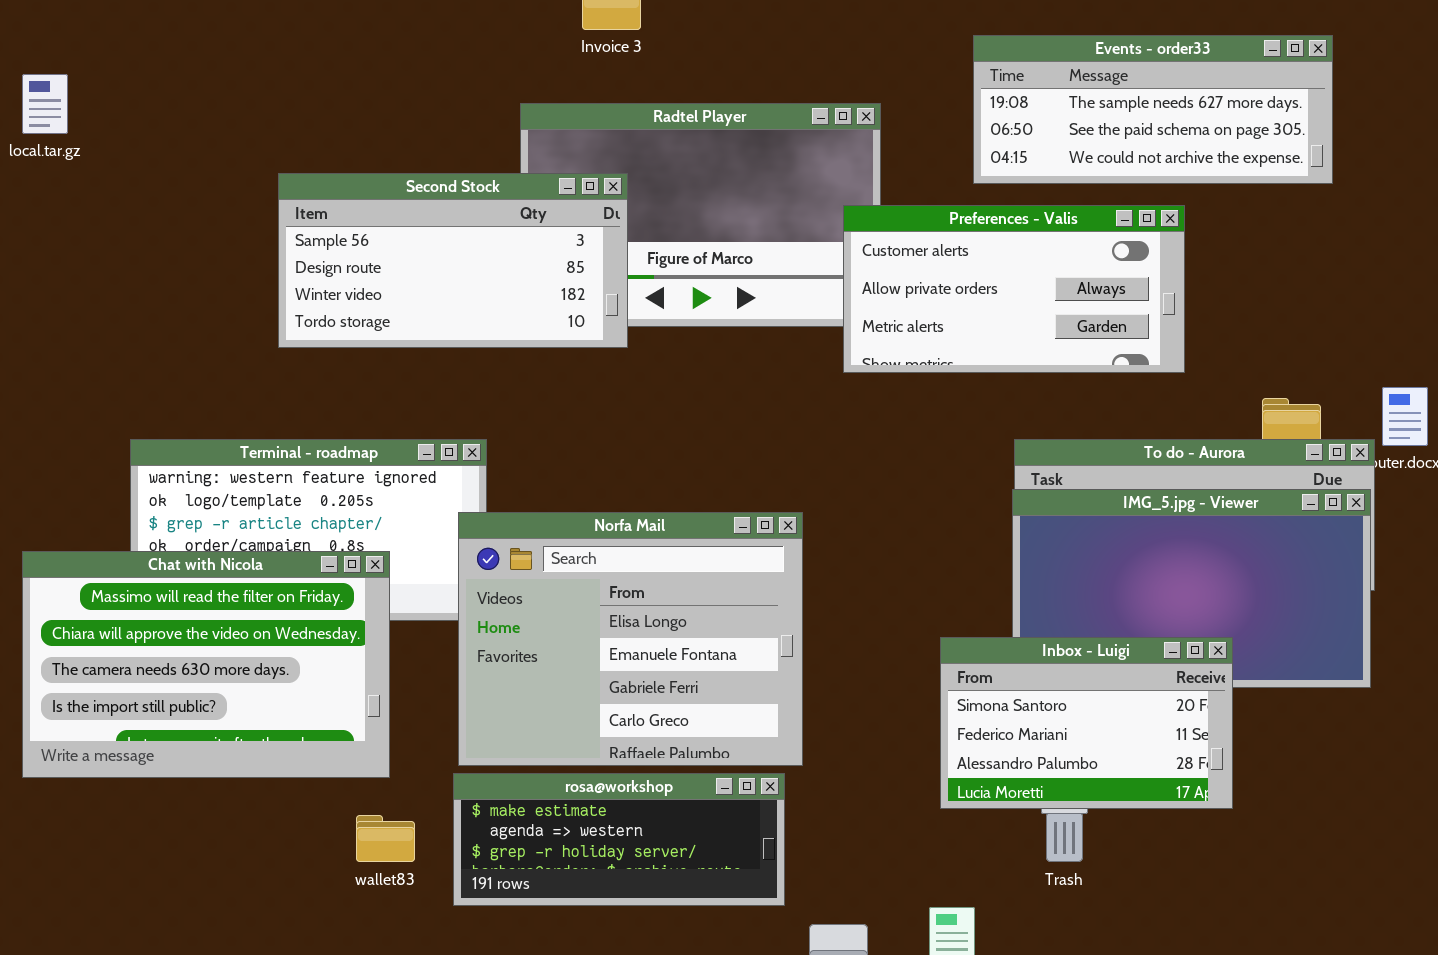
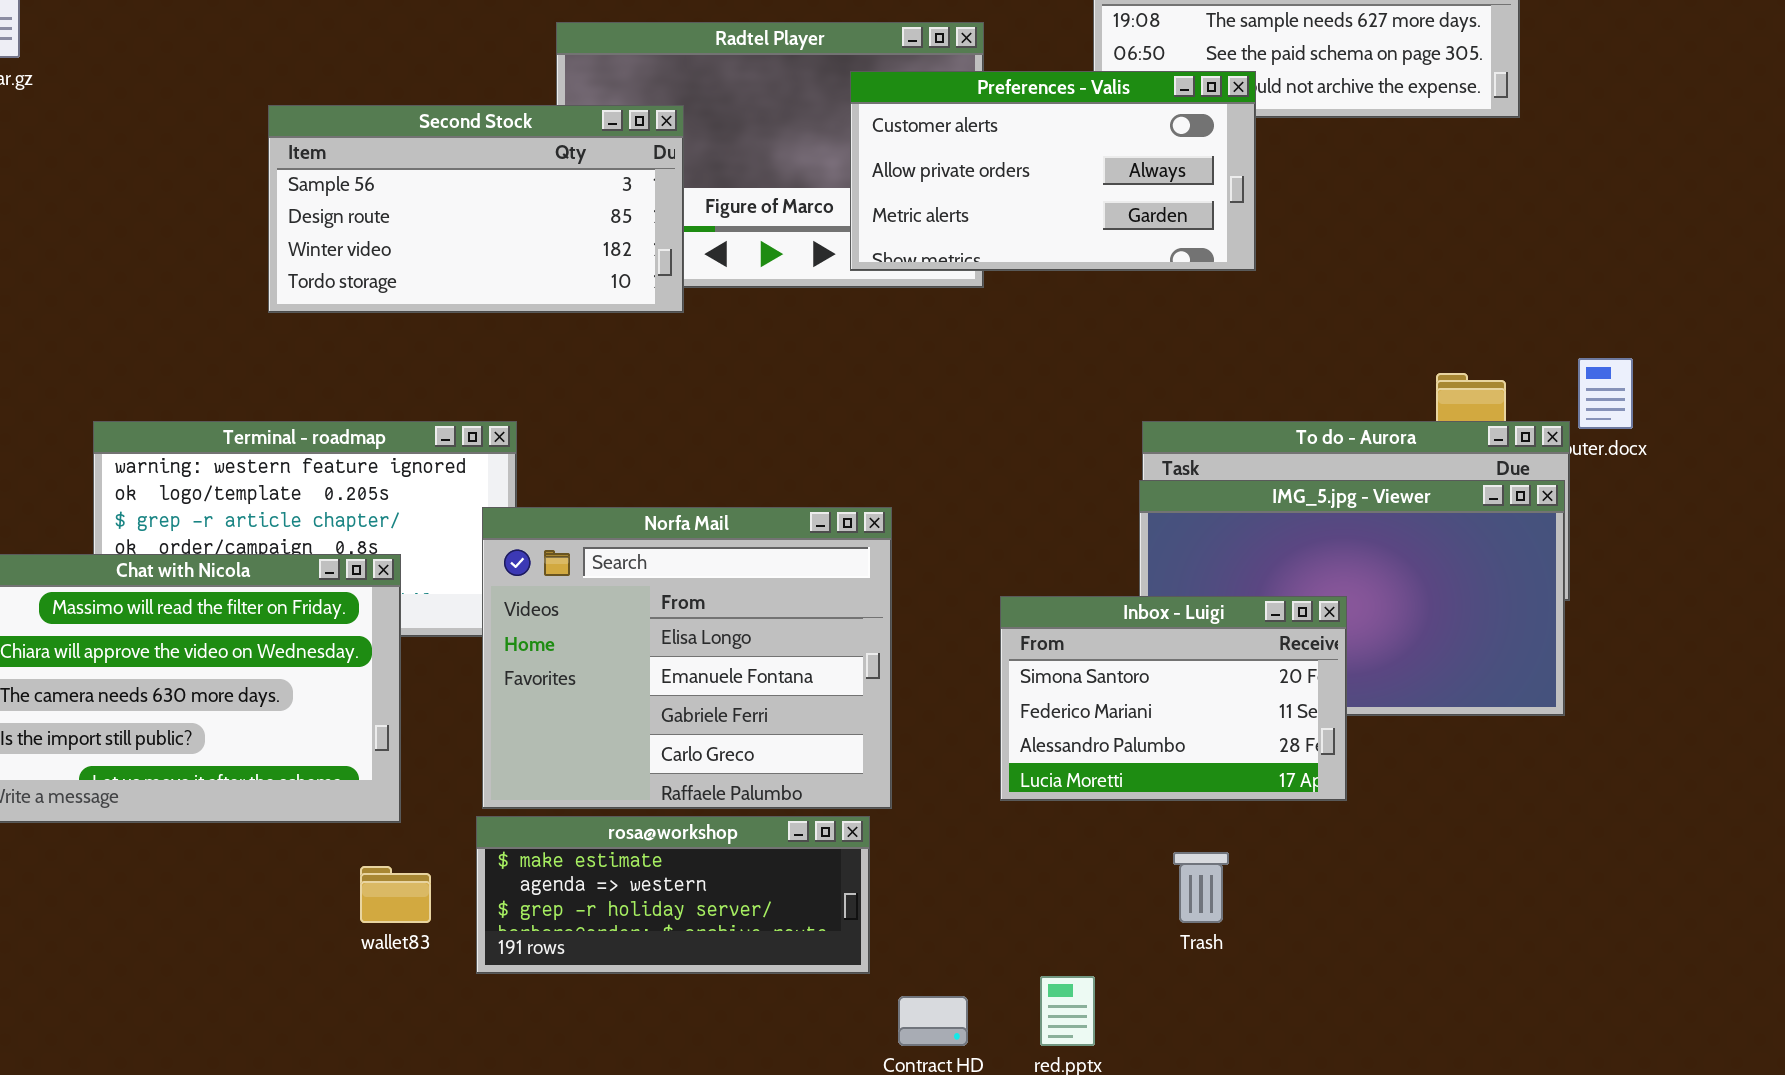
Preferences - Valis: [843,205,1185,373] -> [850,71,1256,271], moved
Inbox - Luigi: [940,637,1233,809] -> [1000,596,1347,801], moved

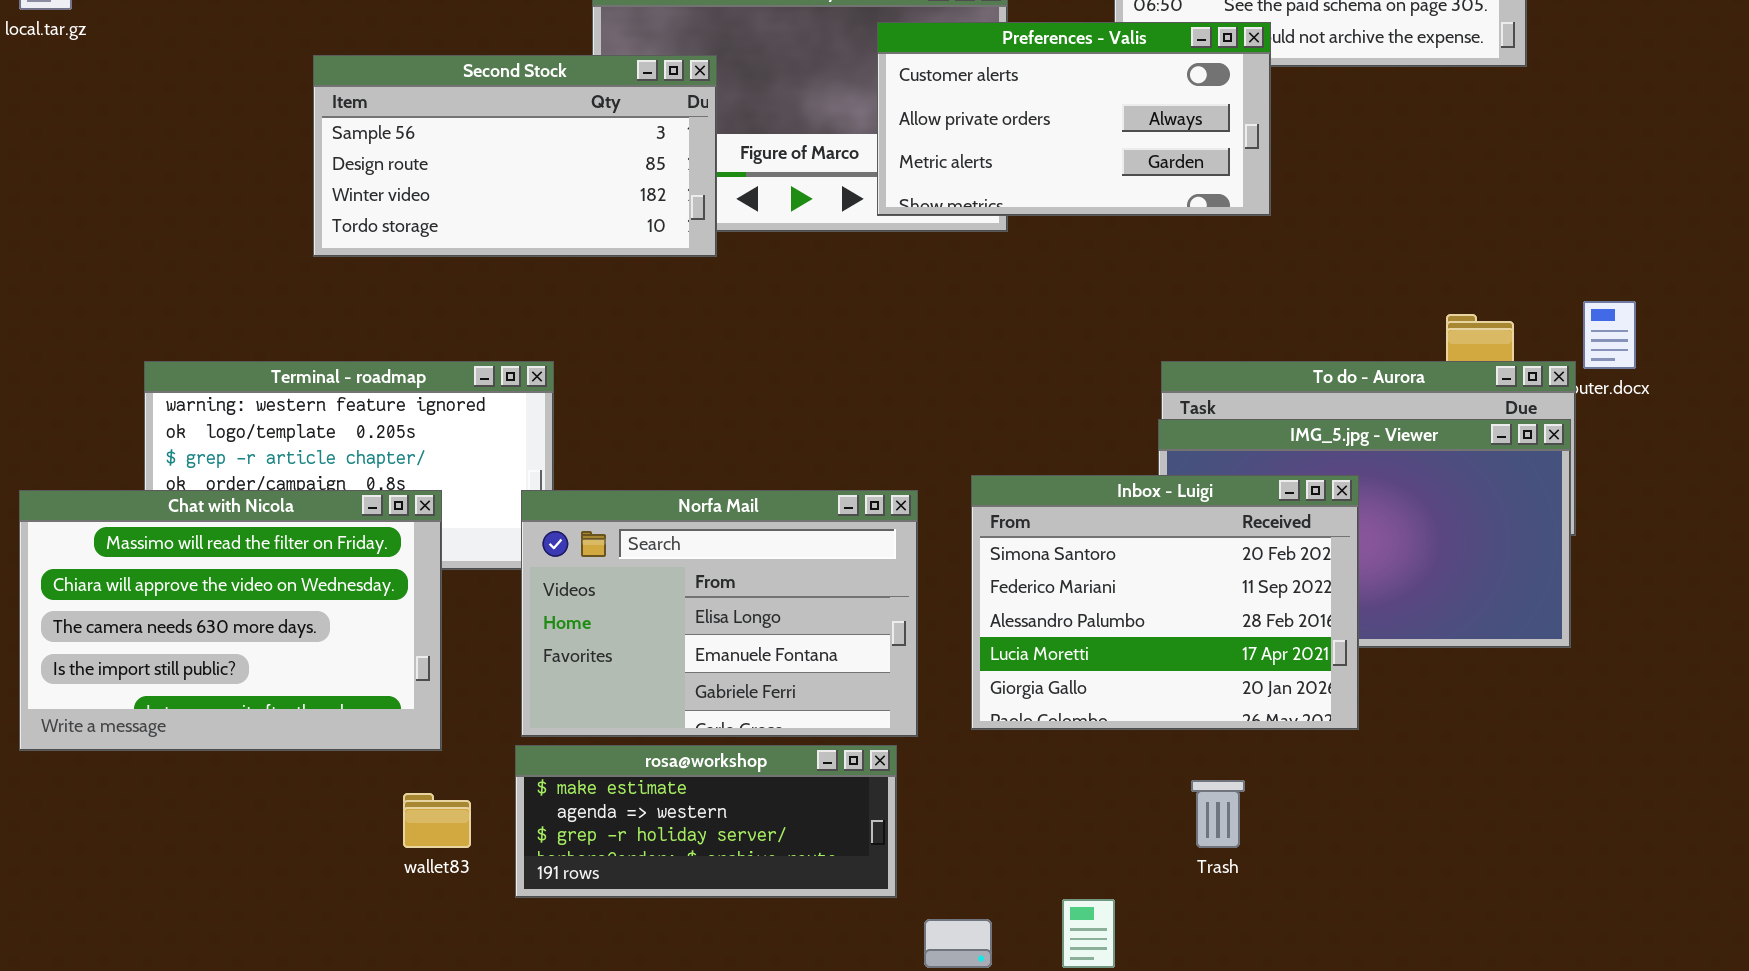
Norfa Mail: [482,507,892,809] -> [521,490,918,737], resized
Inbox - Luigi: [1000,596,1347,801] -> [971,475,1359,730], resized

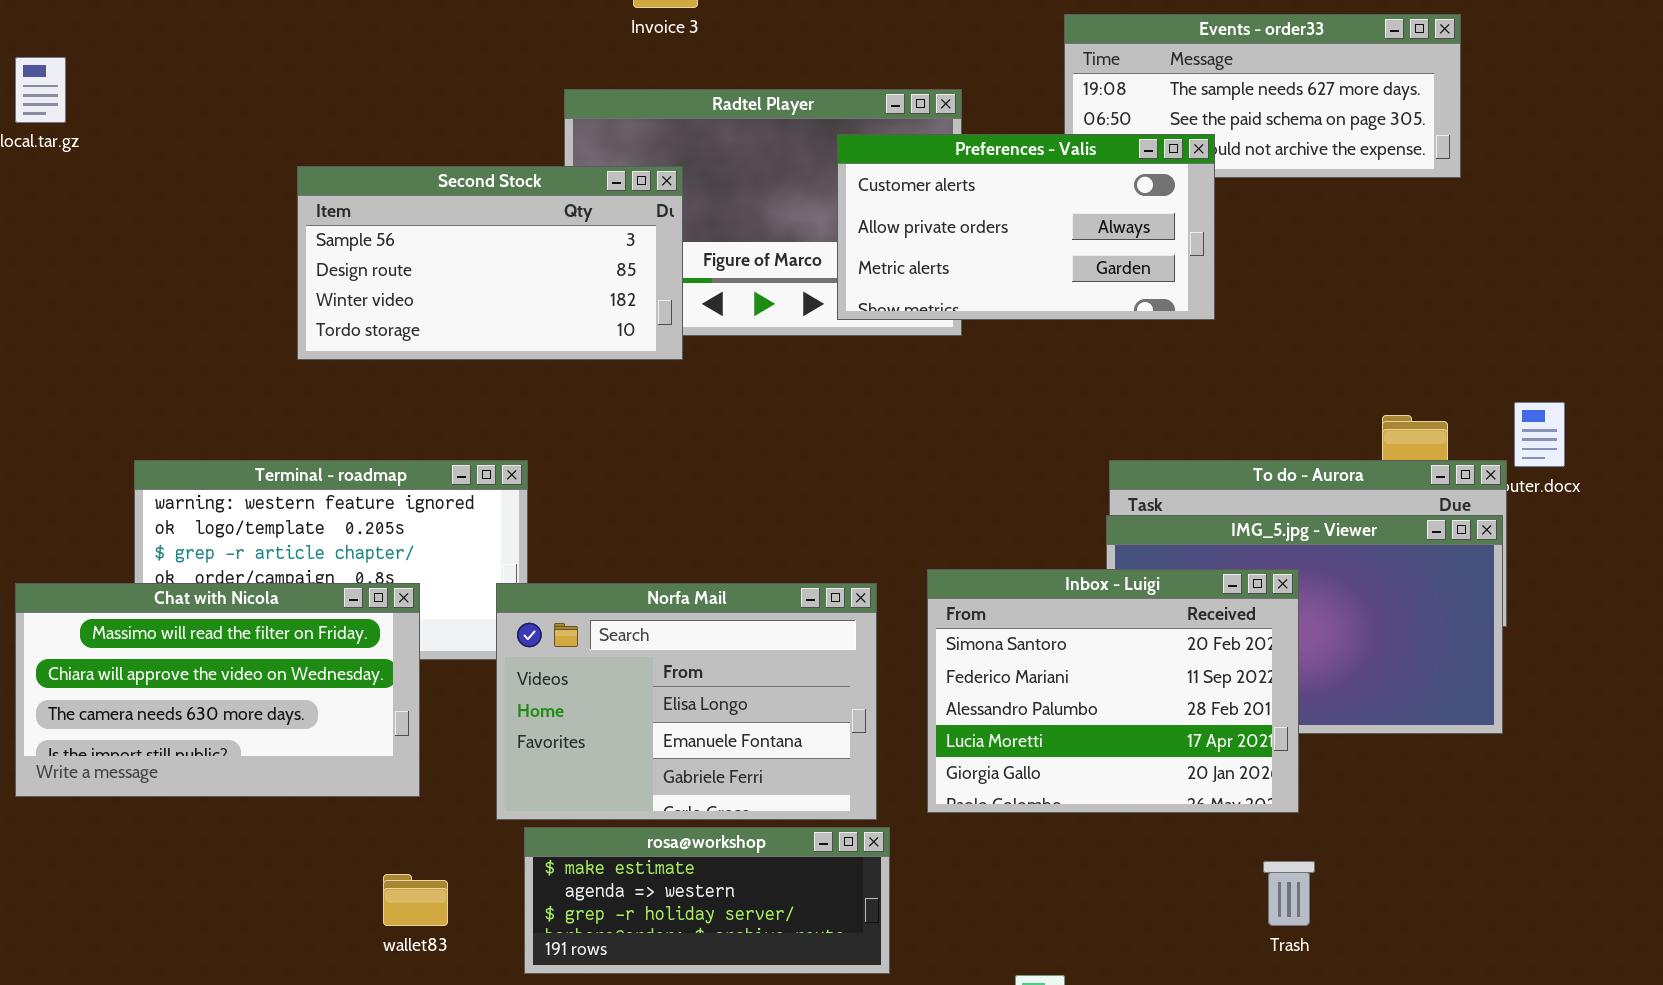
Chat with Nicola: [19,490,442,751] -> [15,583,420,797], resized
rosa@workshop: [515,745,897,898] -> [524,827,890,974], moved
Trash: [1191,780,1245,848] -> [1263,861,1315,926], moved

